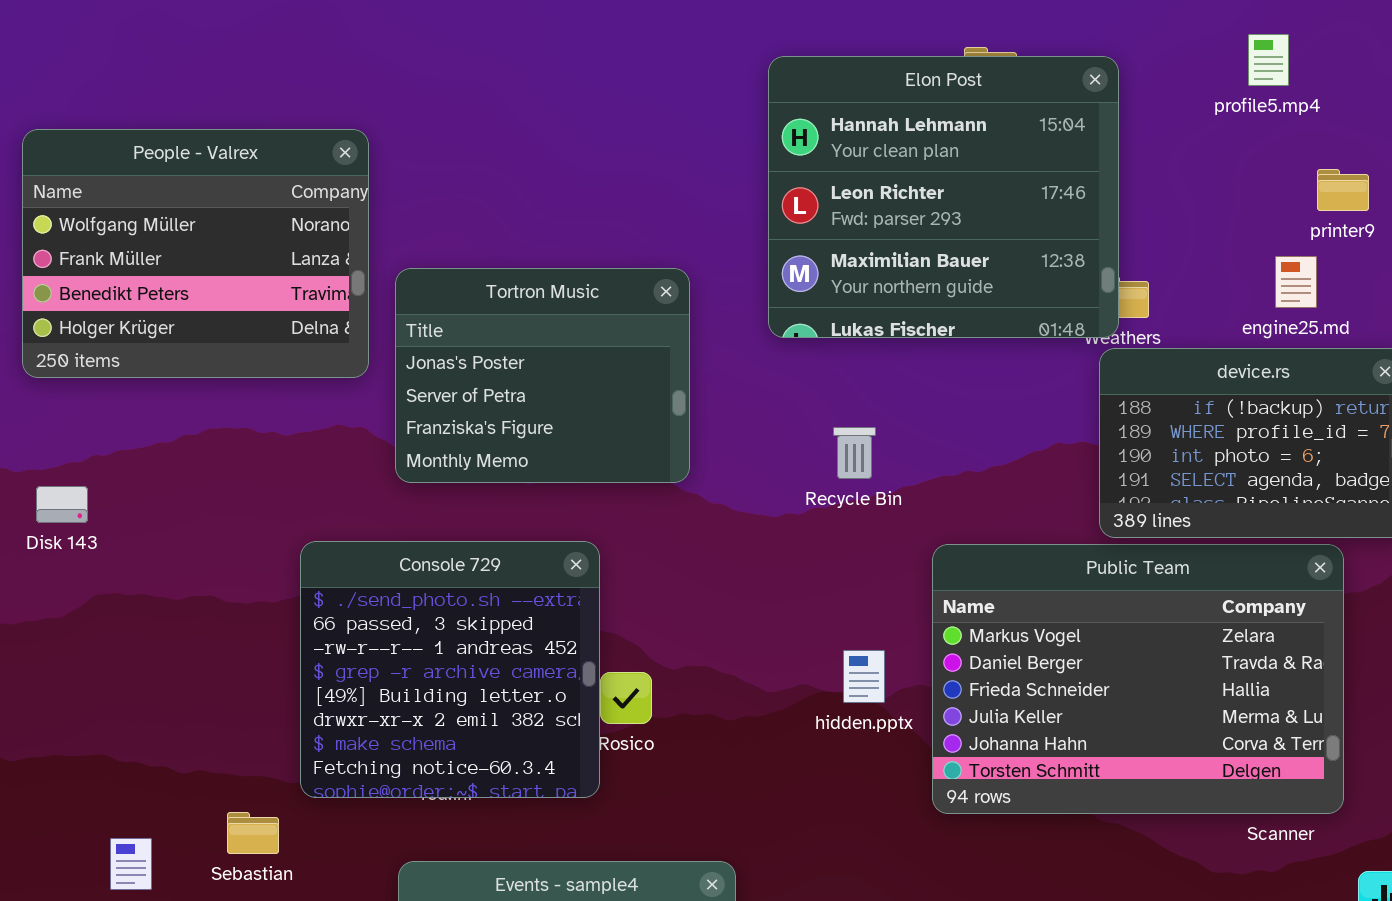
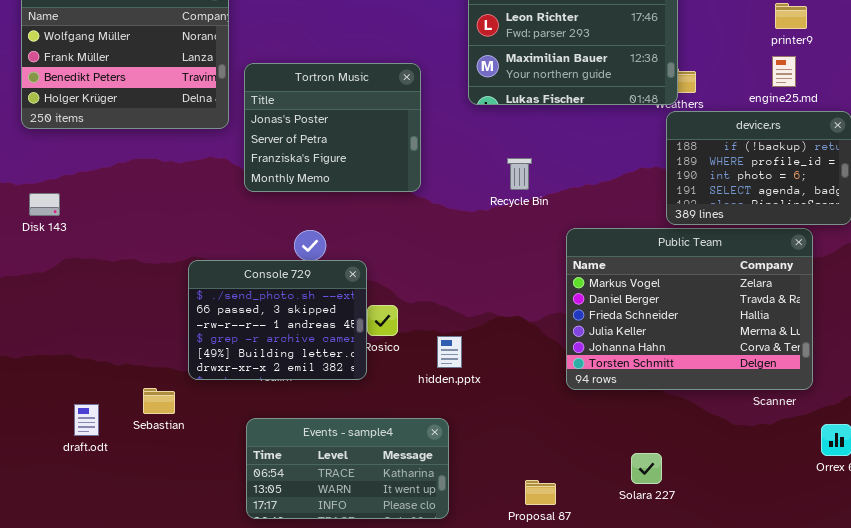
printer9: [1317,169,1369,211] -> [775,3,807,29], moved
Console 729: [300,541,600,798] -> [188,260,367,380], resized
hidden.pptx: [843,650,885,703] -> [437,336,462,368], moved

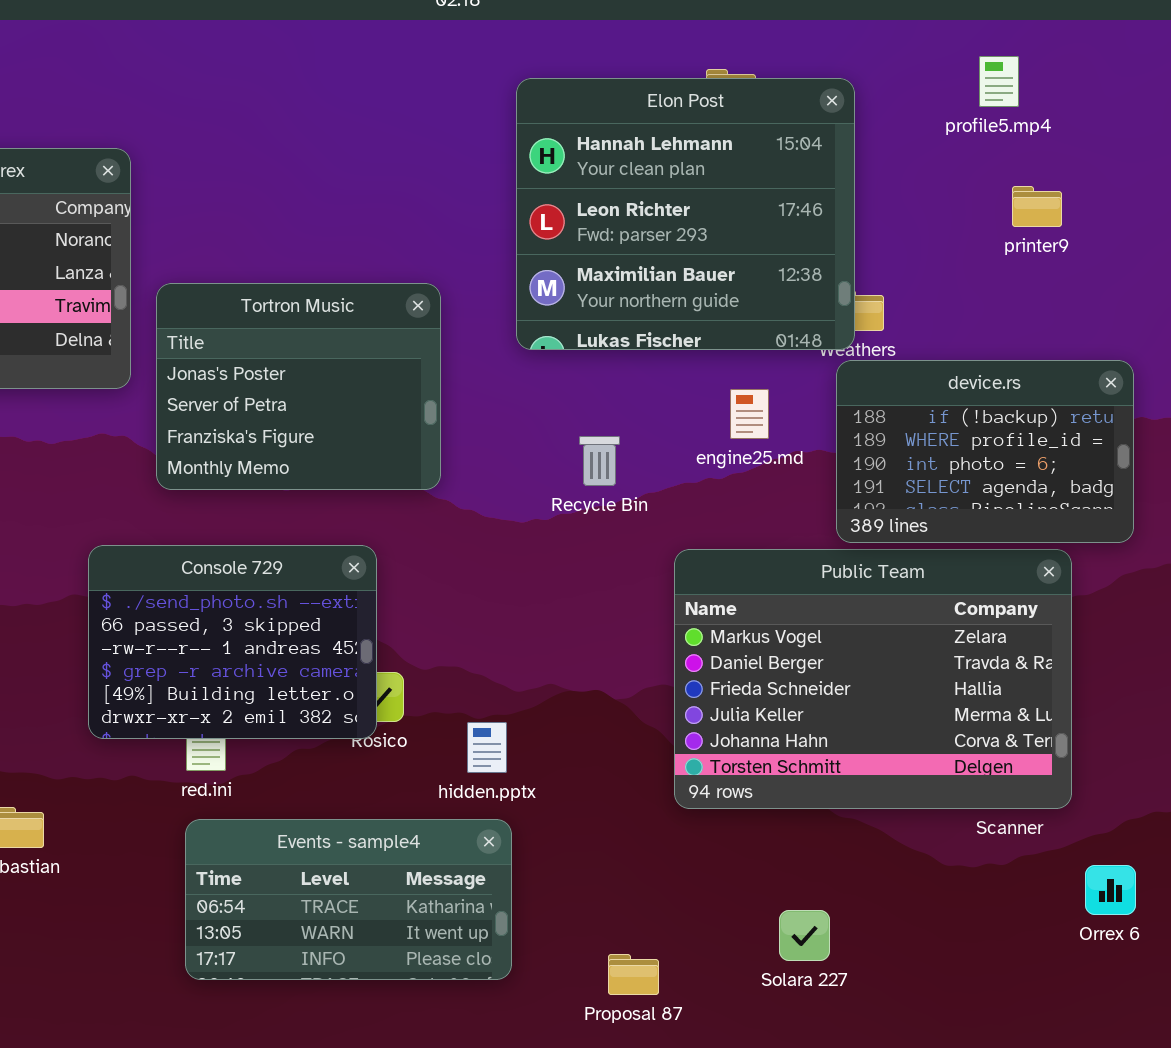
engine25.md: [772,56,796,87] -> [730,389,769,439], moved
Console 729: [188,260,367,380] -> [88,545,377,739], moved
Events - sample4: [246,418,449,519] -> [185,819,512,980], moved

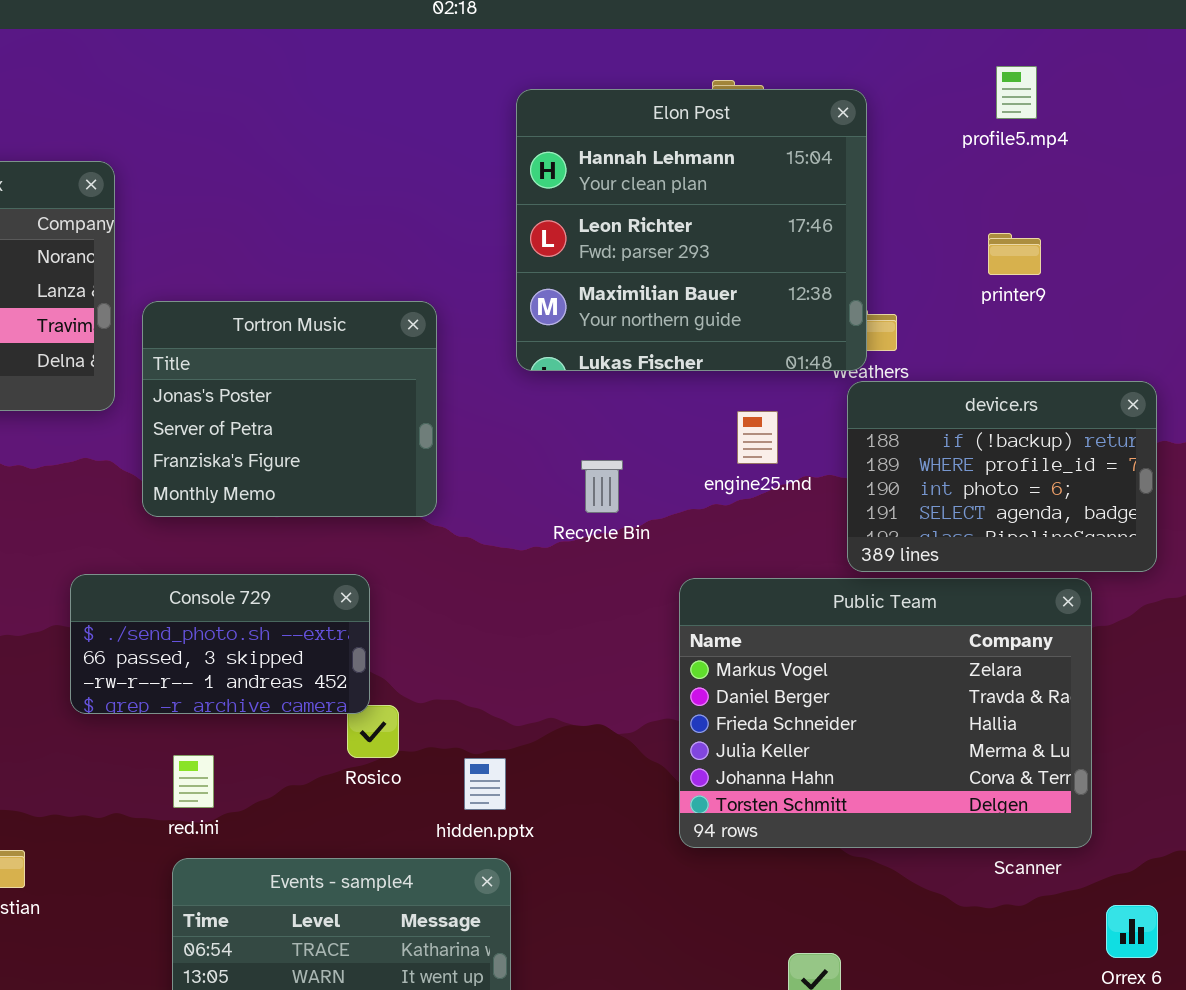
printer9: [1012,186,1062,227] -> [988,233,1041,275], moved
Console 729: [88,545,377,739] -> [70,574,370,714], resized

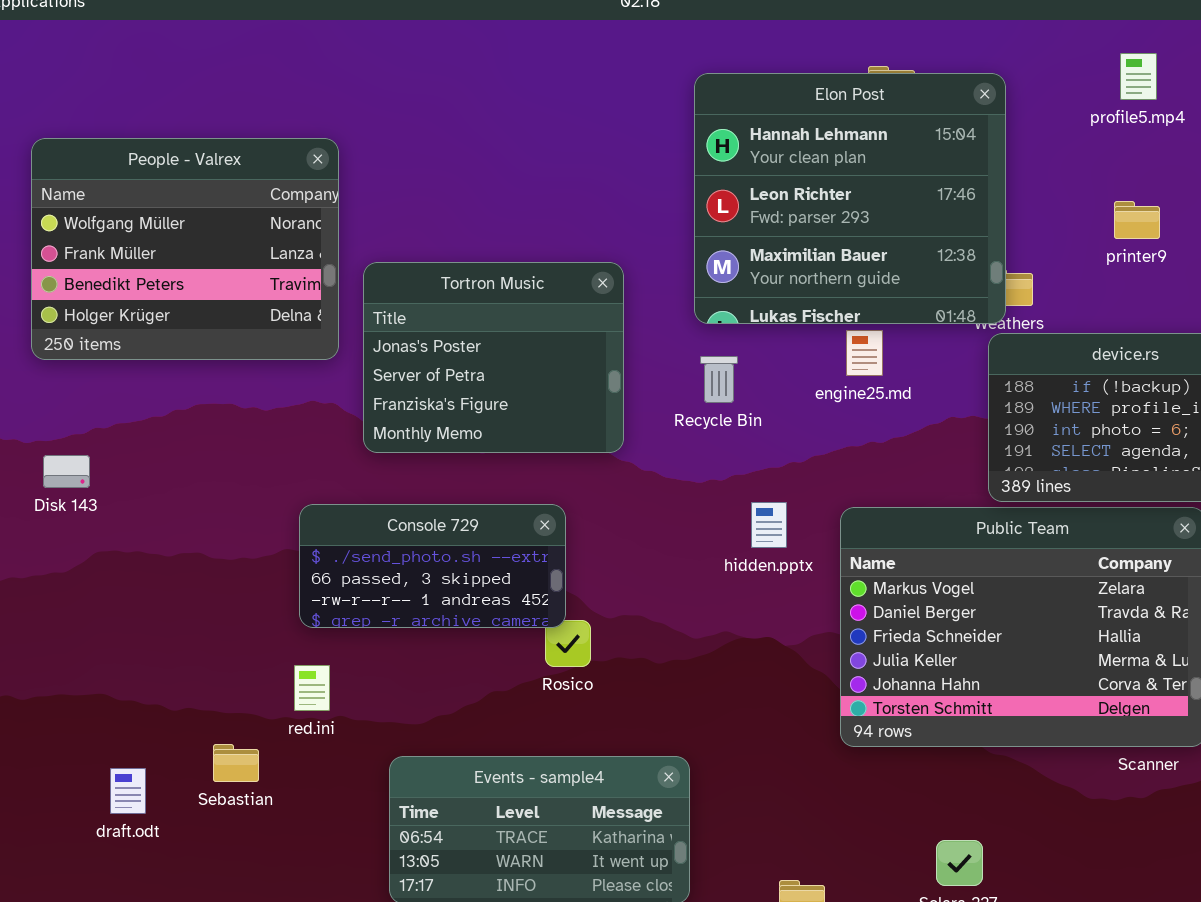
engine25.md: [737,411,778,464] -> [846,330,883,376], moved
Recycle Bin: [581,460,623,513] -> [700,356,738,403], moved
red.ini: [173,755,214,808] -> [294,665,330,711], moved
hidden.pptx: [464,758,506,810] -> [751,502,787,548], moved

